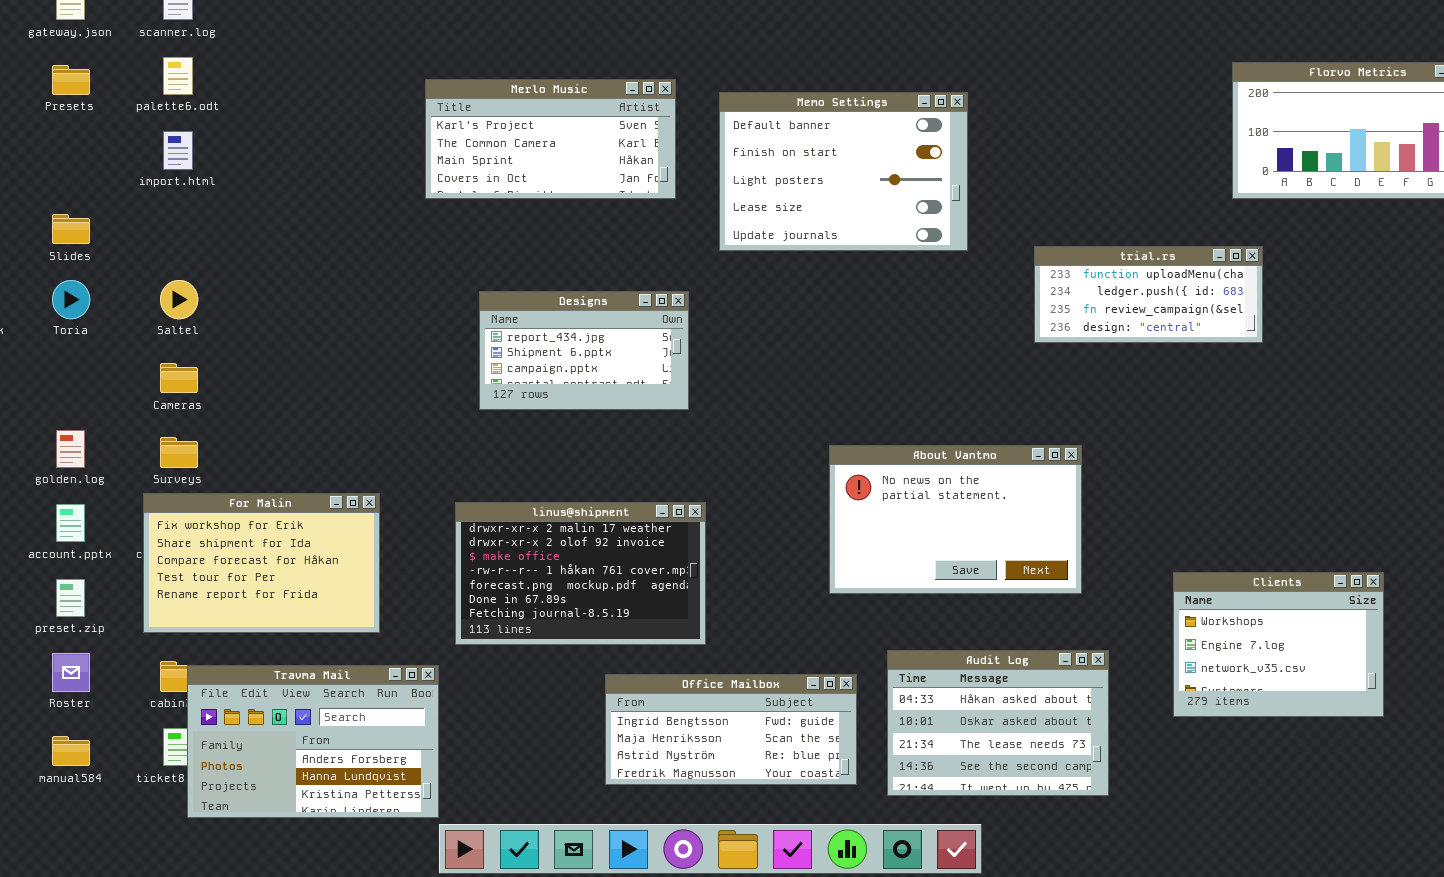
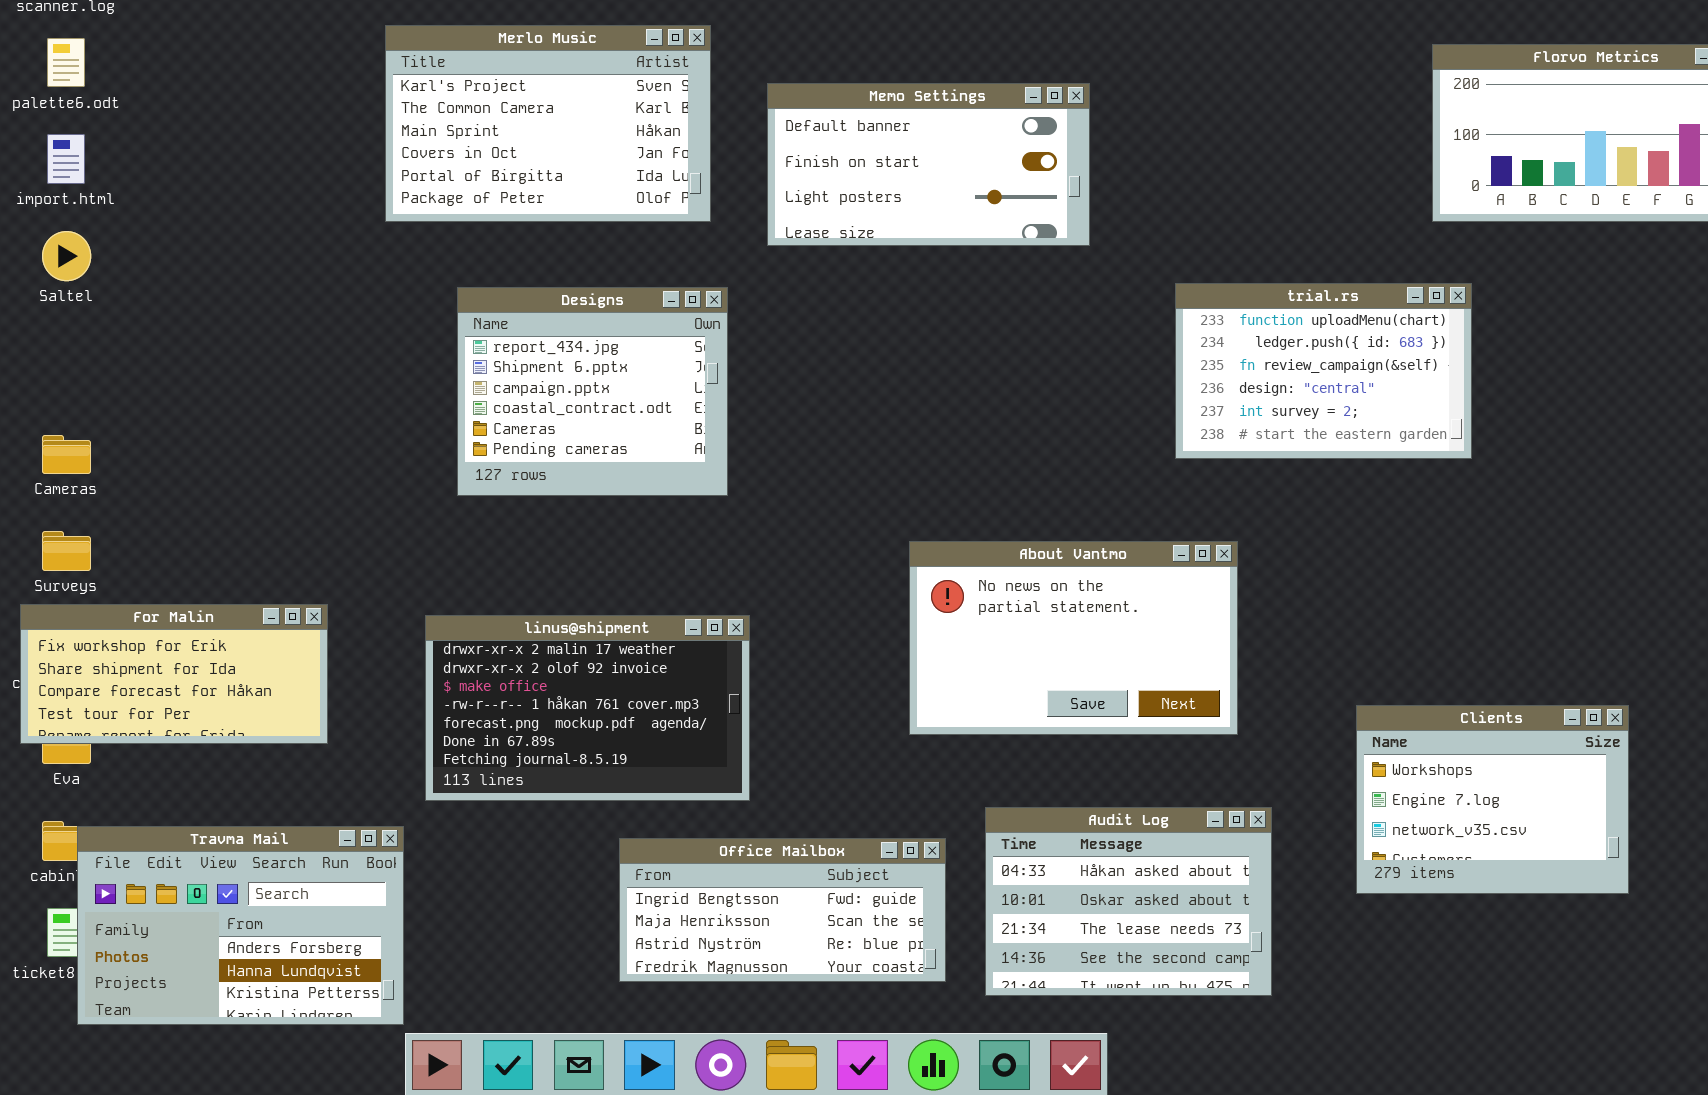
Merlo Music: [425,79,676,199] -> [385,25,711,222], resized
Memo Settings: [719,92,968,251] -> [767,83,1090,246], resized
trial.rs: [1034,246,1263,343] -> [1175,283,1472,459], resized
Saltel: [160,280,198,319] -> [42,231,91,281], moved
Designs: [479,291,689,410] -> [457,287,728,496], resized
For Malin: [143,493,380,633] -> [20,604,328,744], resized

